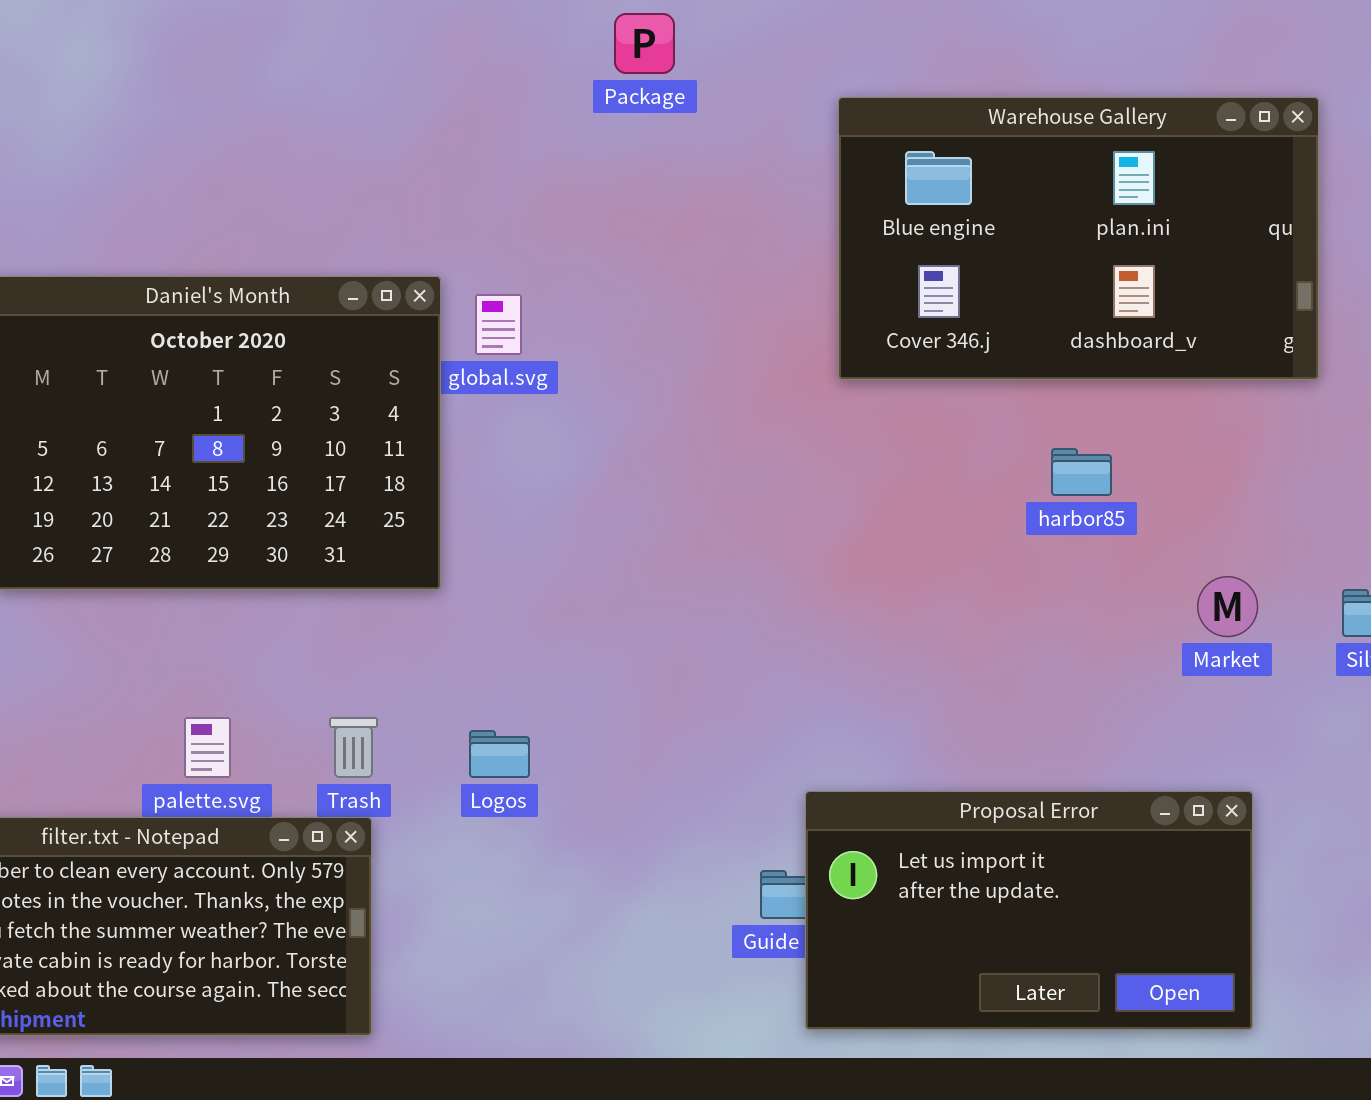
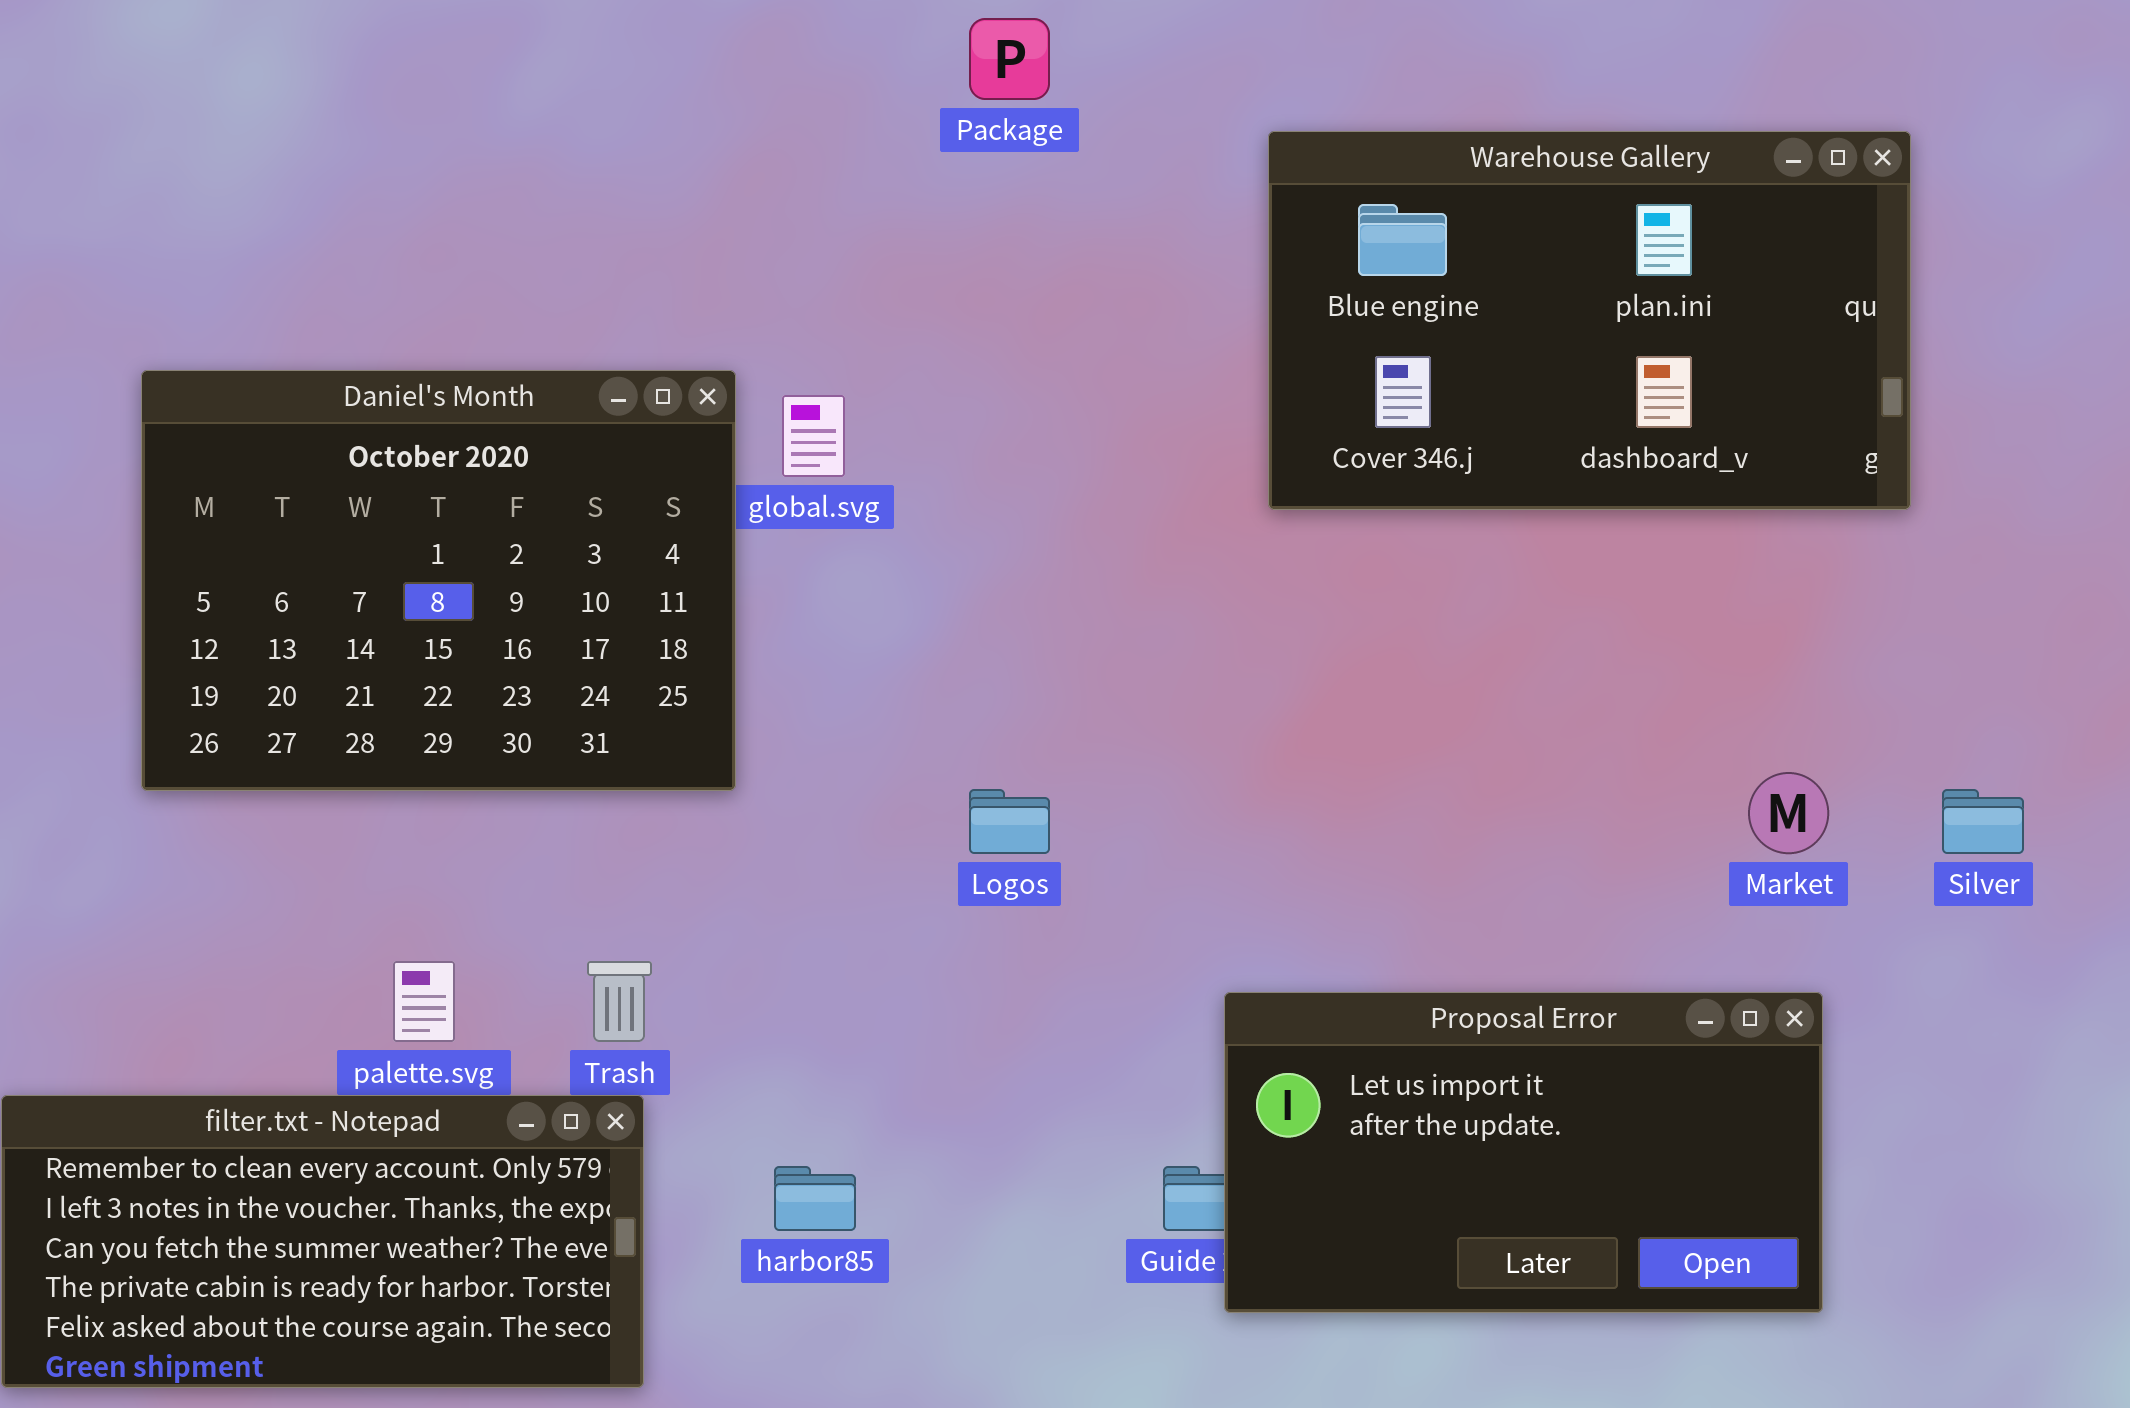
harbor85: [1051,448,1112,496] -> [774,1166,856,1231], moved
Logos: [469,730,530,778] -> [969,789,1050,854], moved
Proposal Error: [805,791,1253,1030] -> [1224,992,1823,1313], moved

